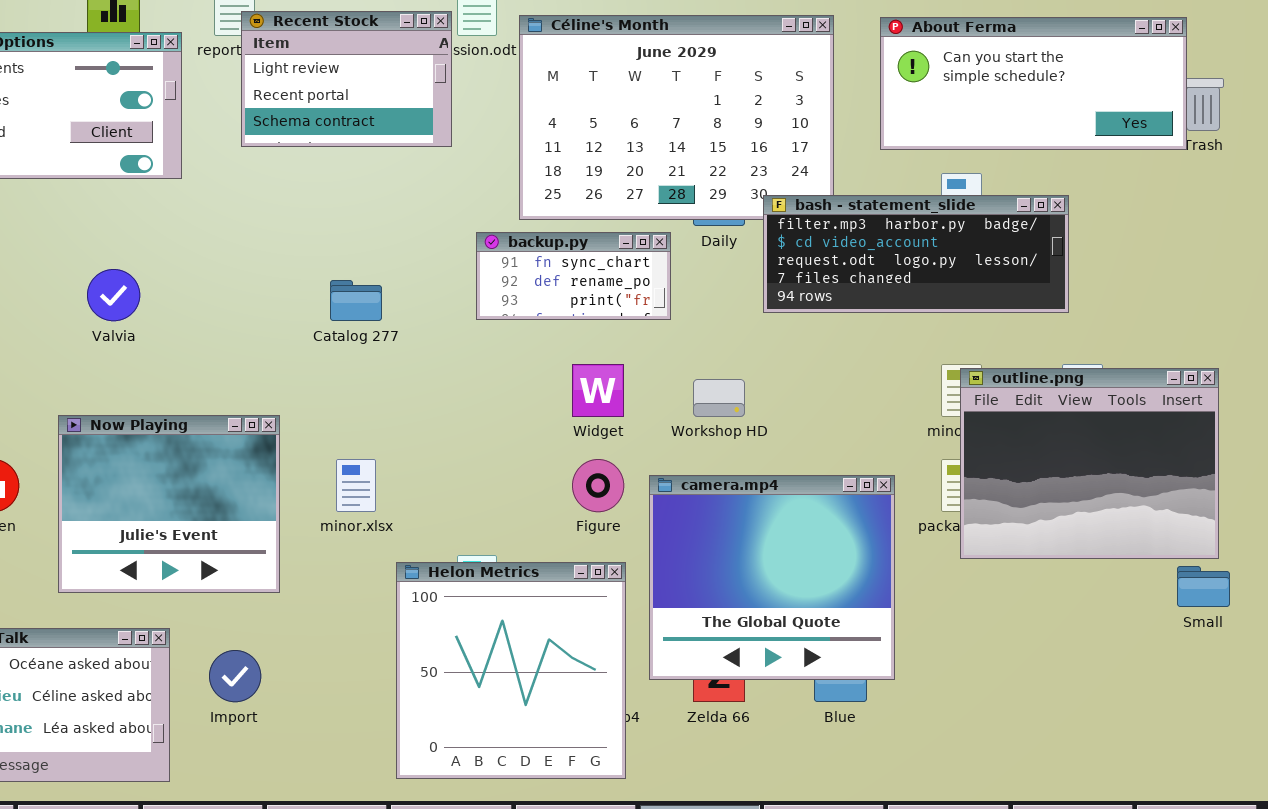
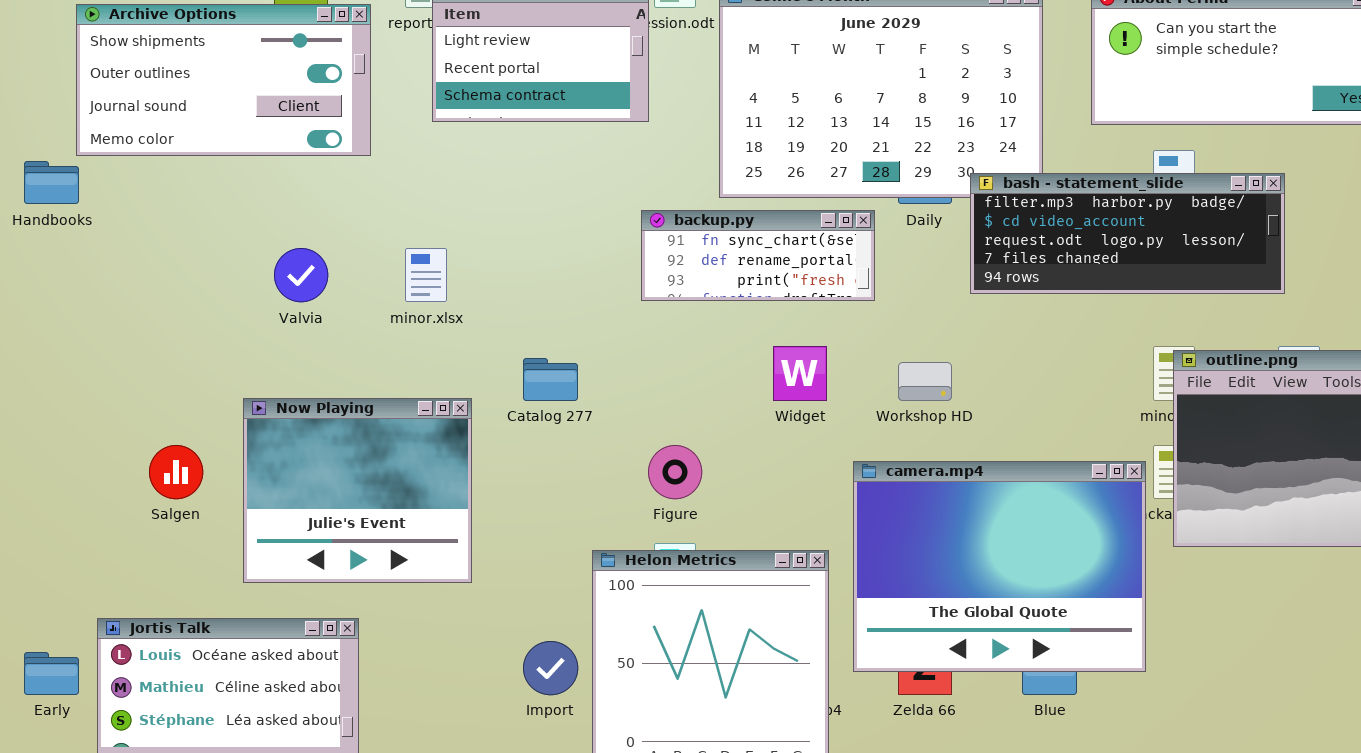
backup.py: [476,232,671,320] -> [641,210,875,301], resized
Catalog 277: [330,280,382,321] -> [523,358,578,401], moved
minor.xlsx: [336,459,376,512] -> [405,248,447,302], moved
Figure: [572,459,624,512] -> [648,445,702,499], moved
camera.mp4: [649,475,895,680] -> [853,461,1146,672], resized
Import: [209,650,261,702] -> [523,641,578,695], moved

